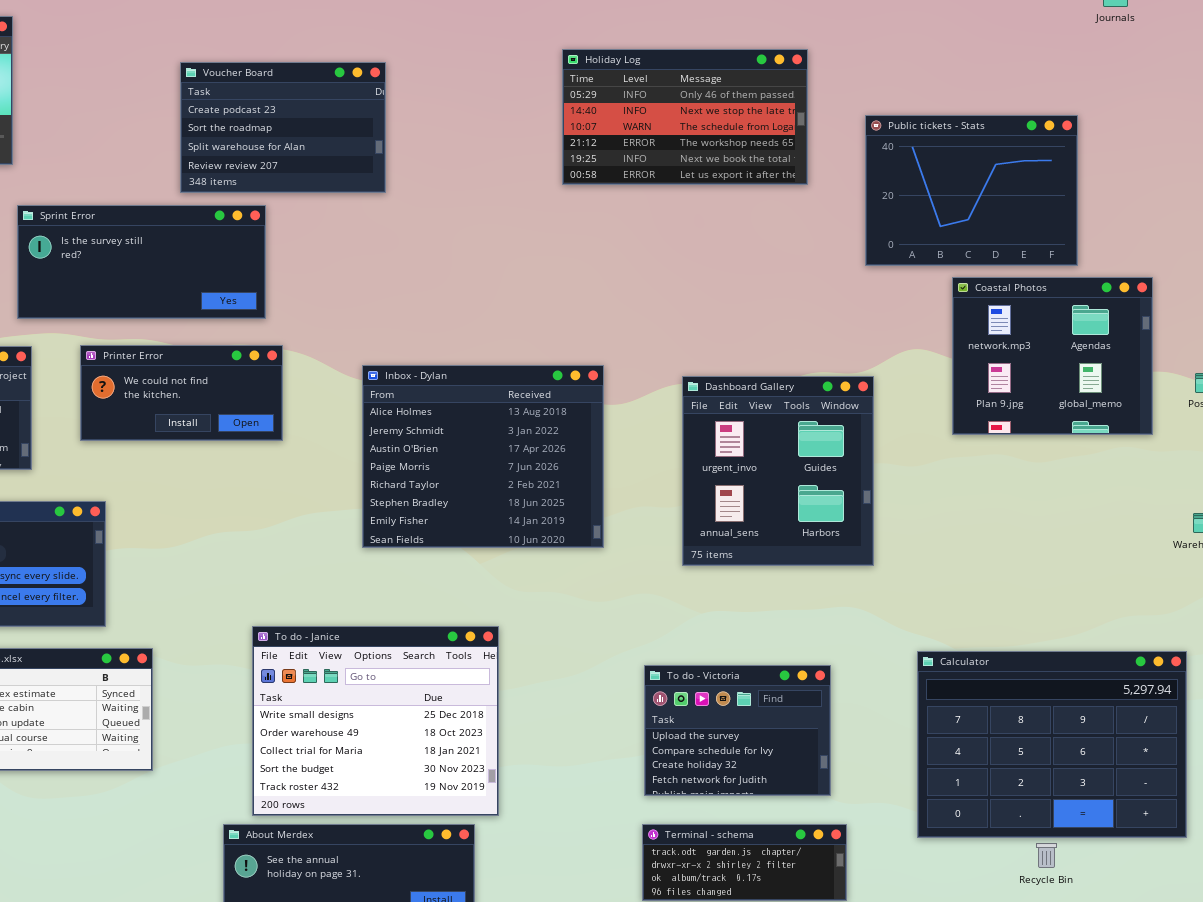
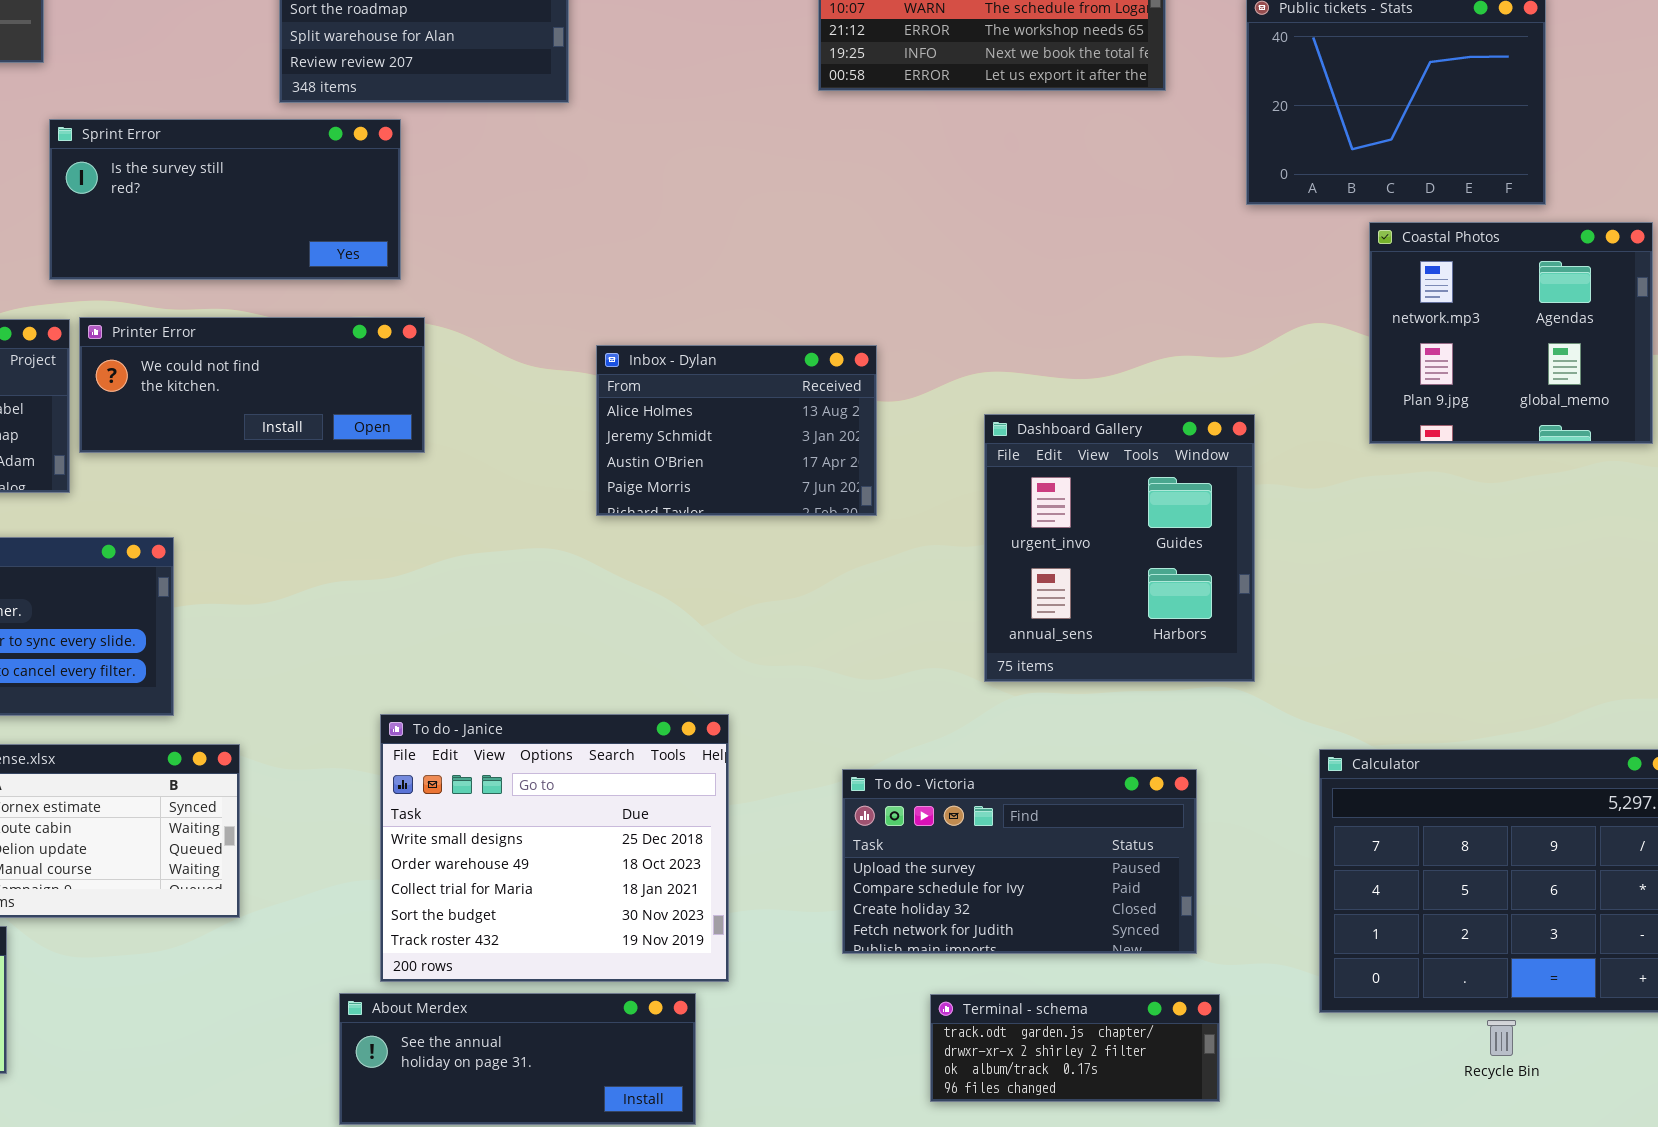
Printer Error: [80,345,283,441] -> [79,317,425,453], resized
Inbox - Dylan: [362,365,604,548] -> [596,345,877,516], resized
Dashboard Gallery: [682,376,874,566] -> [984,414,1255,682], moved
To do - Victoria: [644,665,831,796] -> [842,769,1197,954], resized

